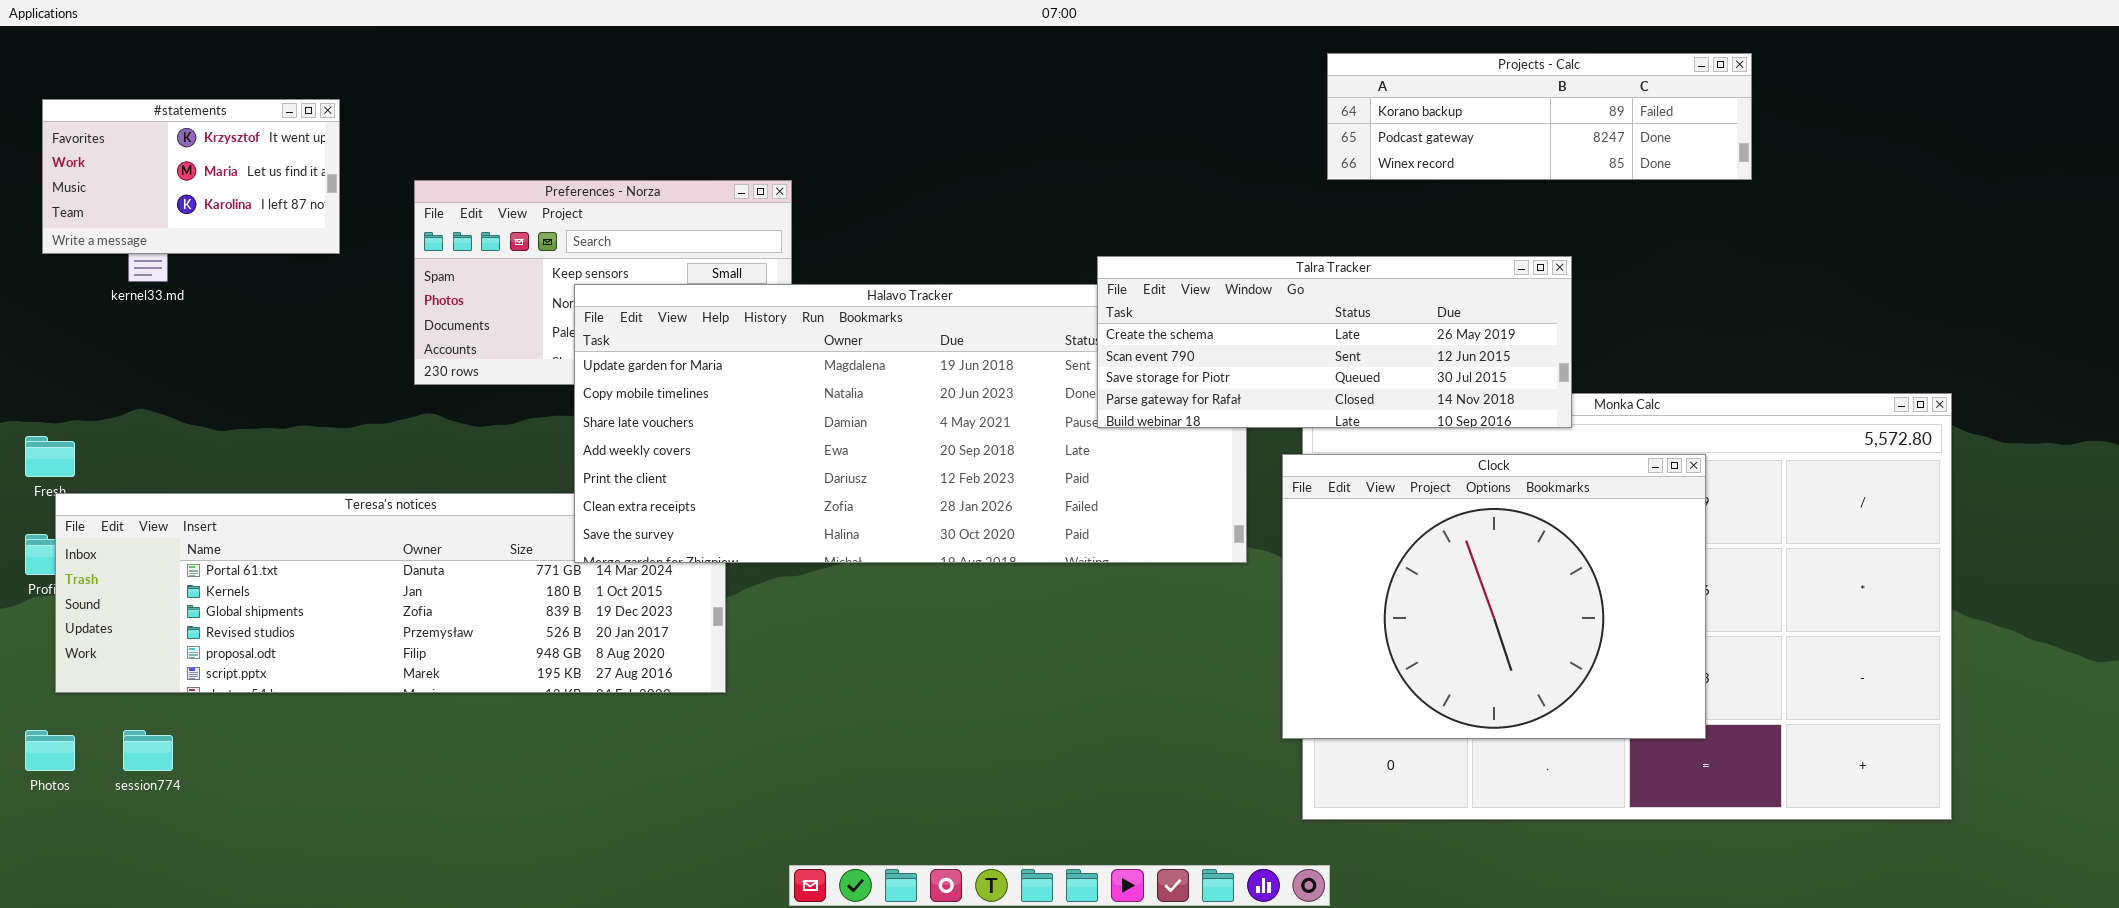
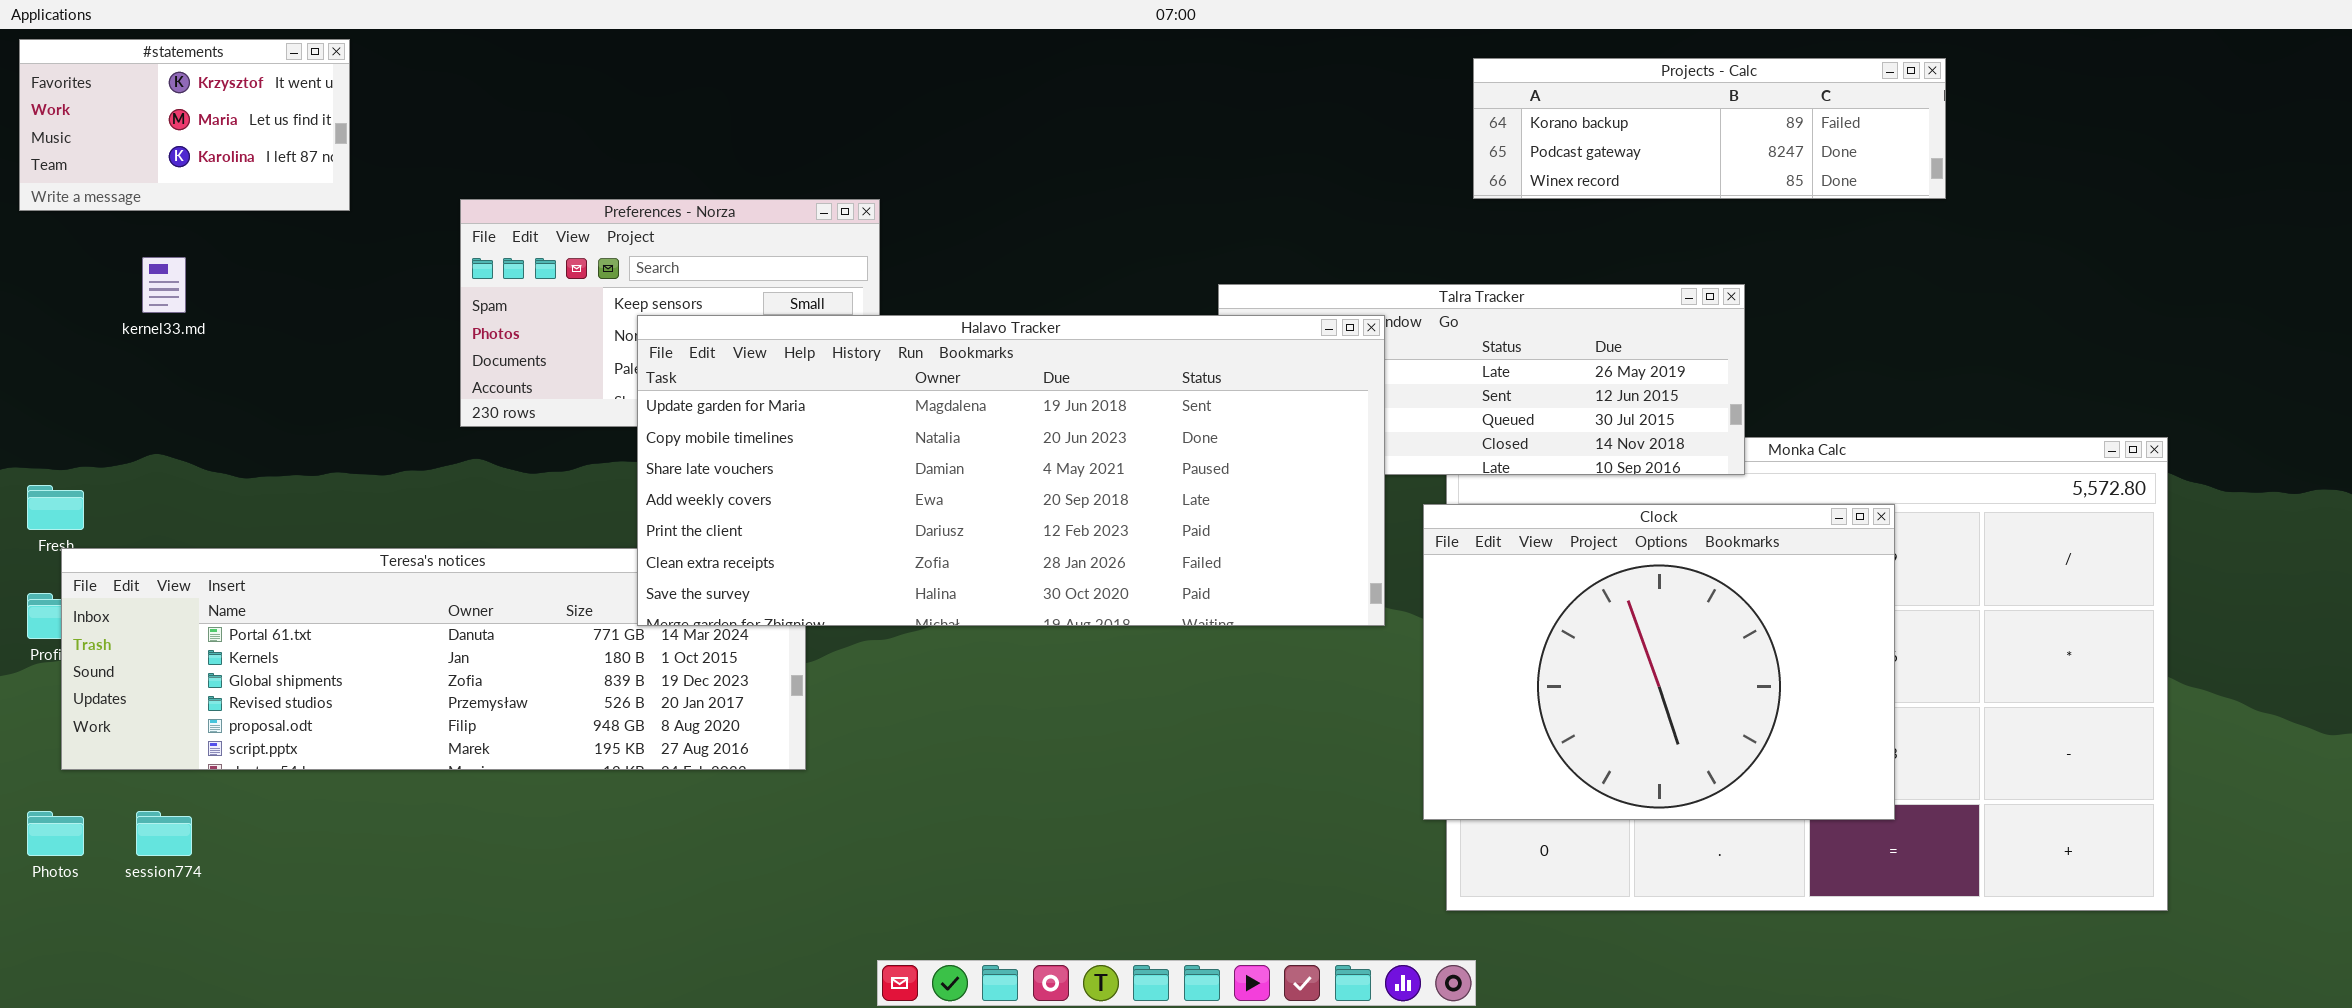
#statements: [42,99,340,254] -> [19,39,350,211], moved
Halavo Tracker: [574,284,1247,563] -> [637,315,1385,626], raised

